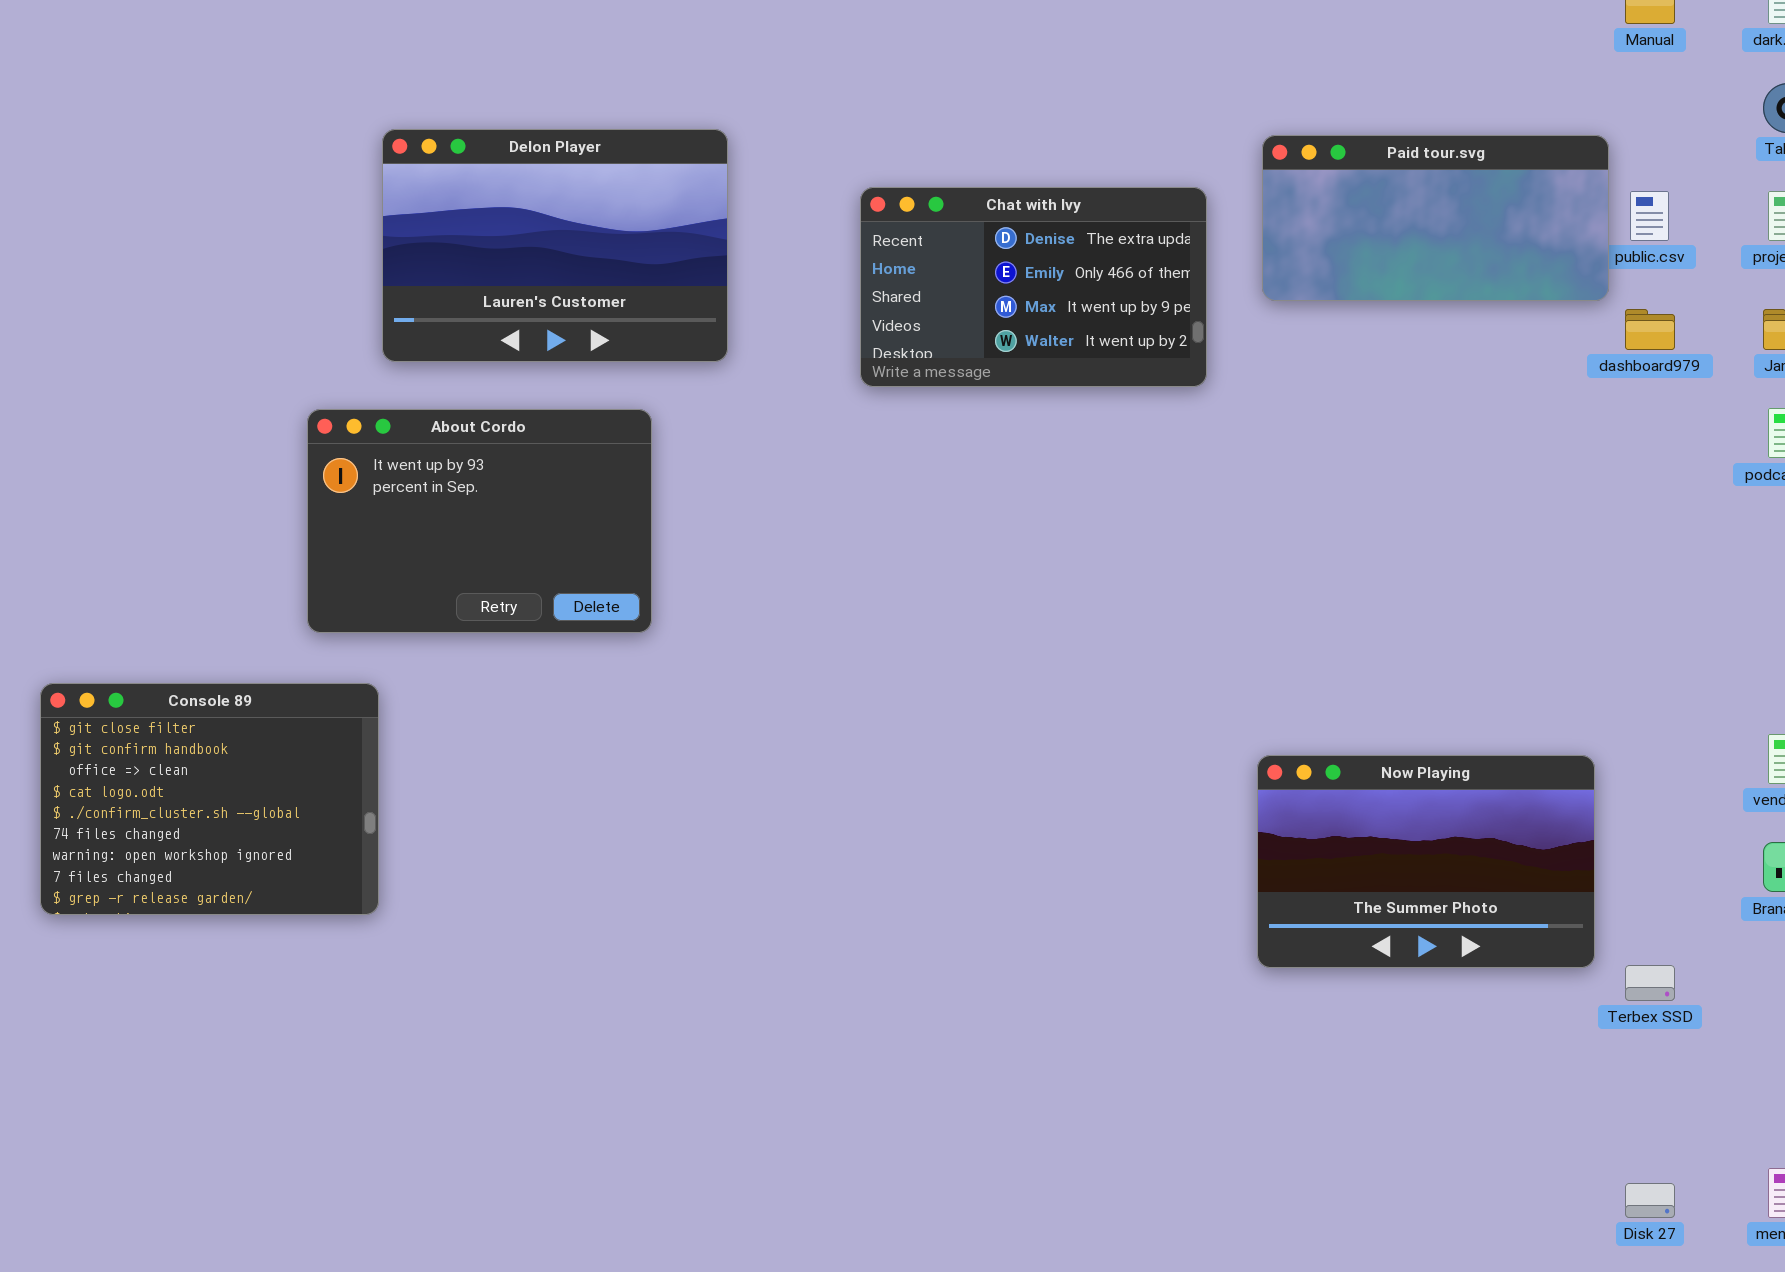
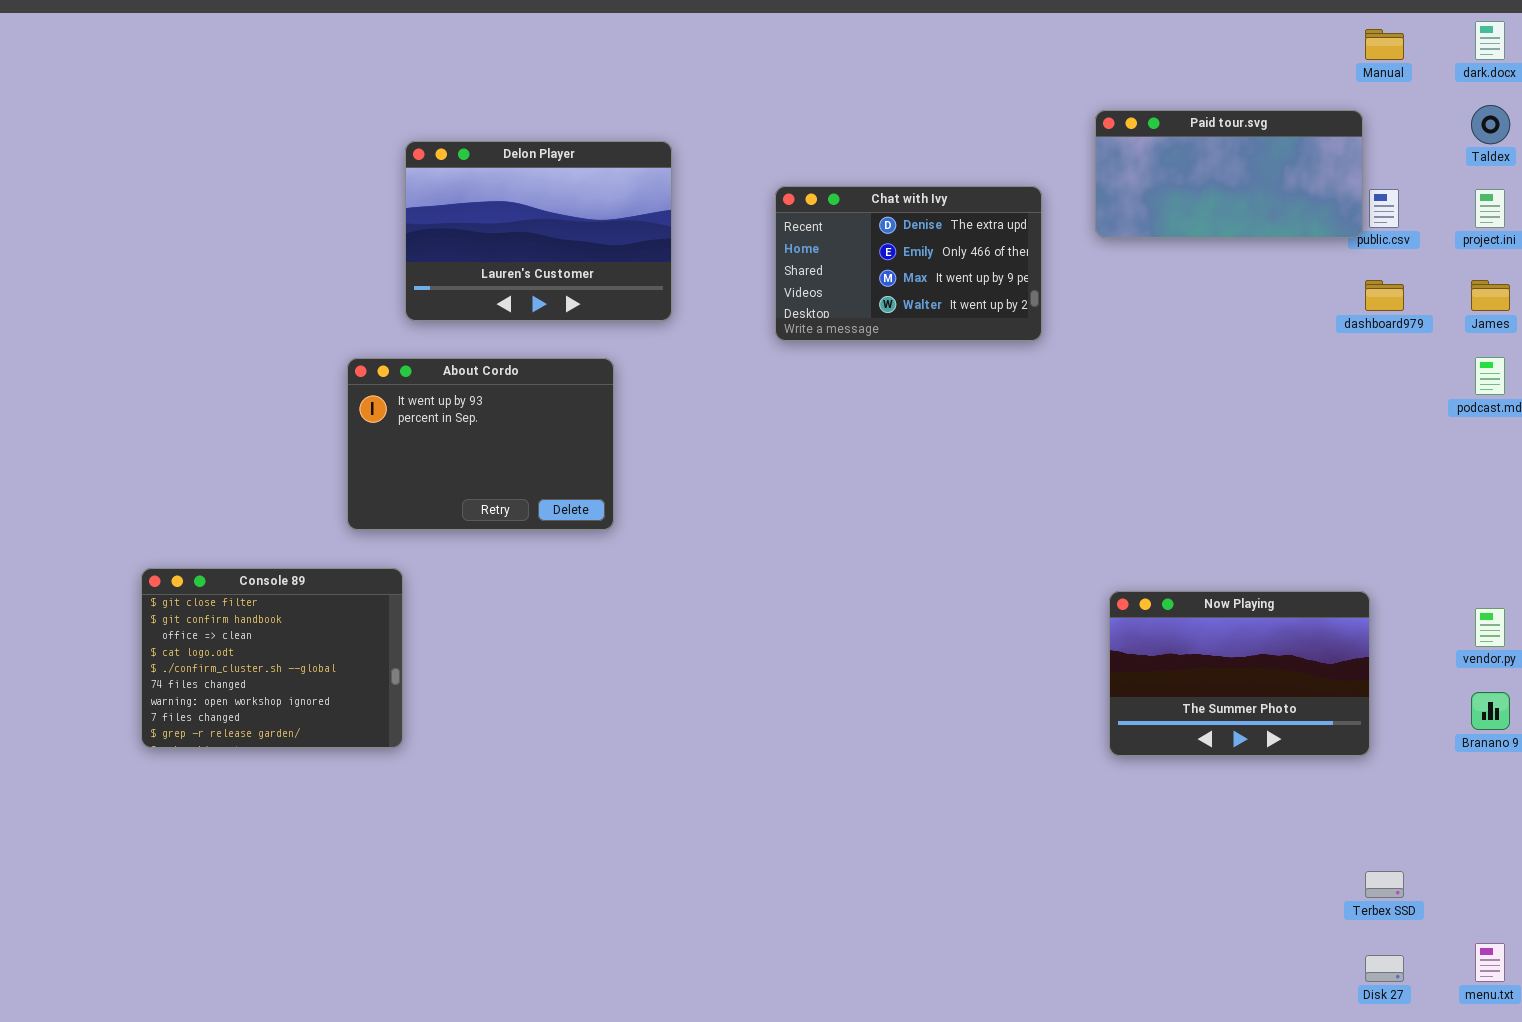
Paid tour.svg: [1262,135,1609,301] -> [1095,110,1363,238], moved
Now Playing: [1257,755,1595,968] -> [1109,591,1370,756], moved
Terbex SSD: [1625,965,1675,1001] -> [1365,871,1404,898], moved

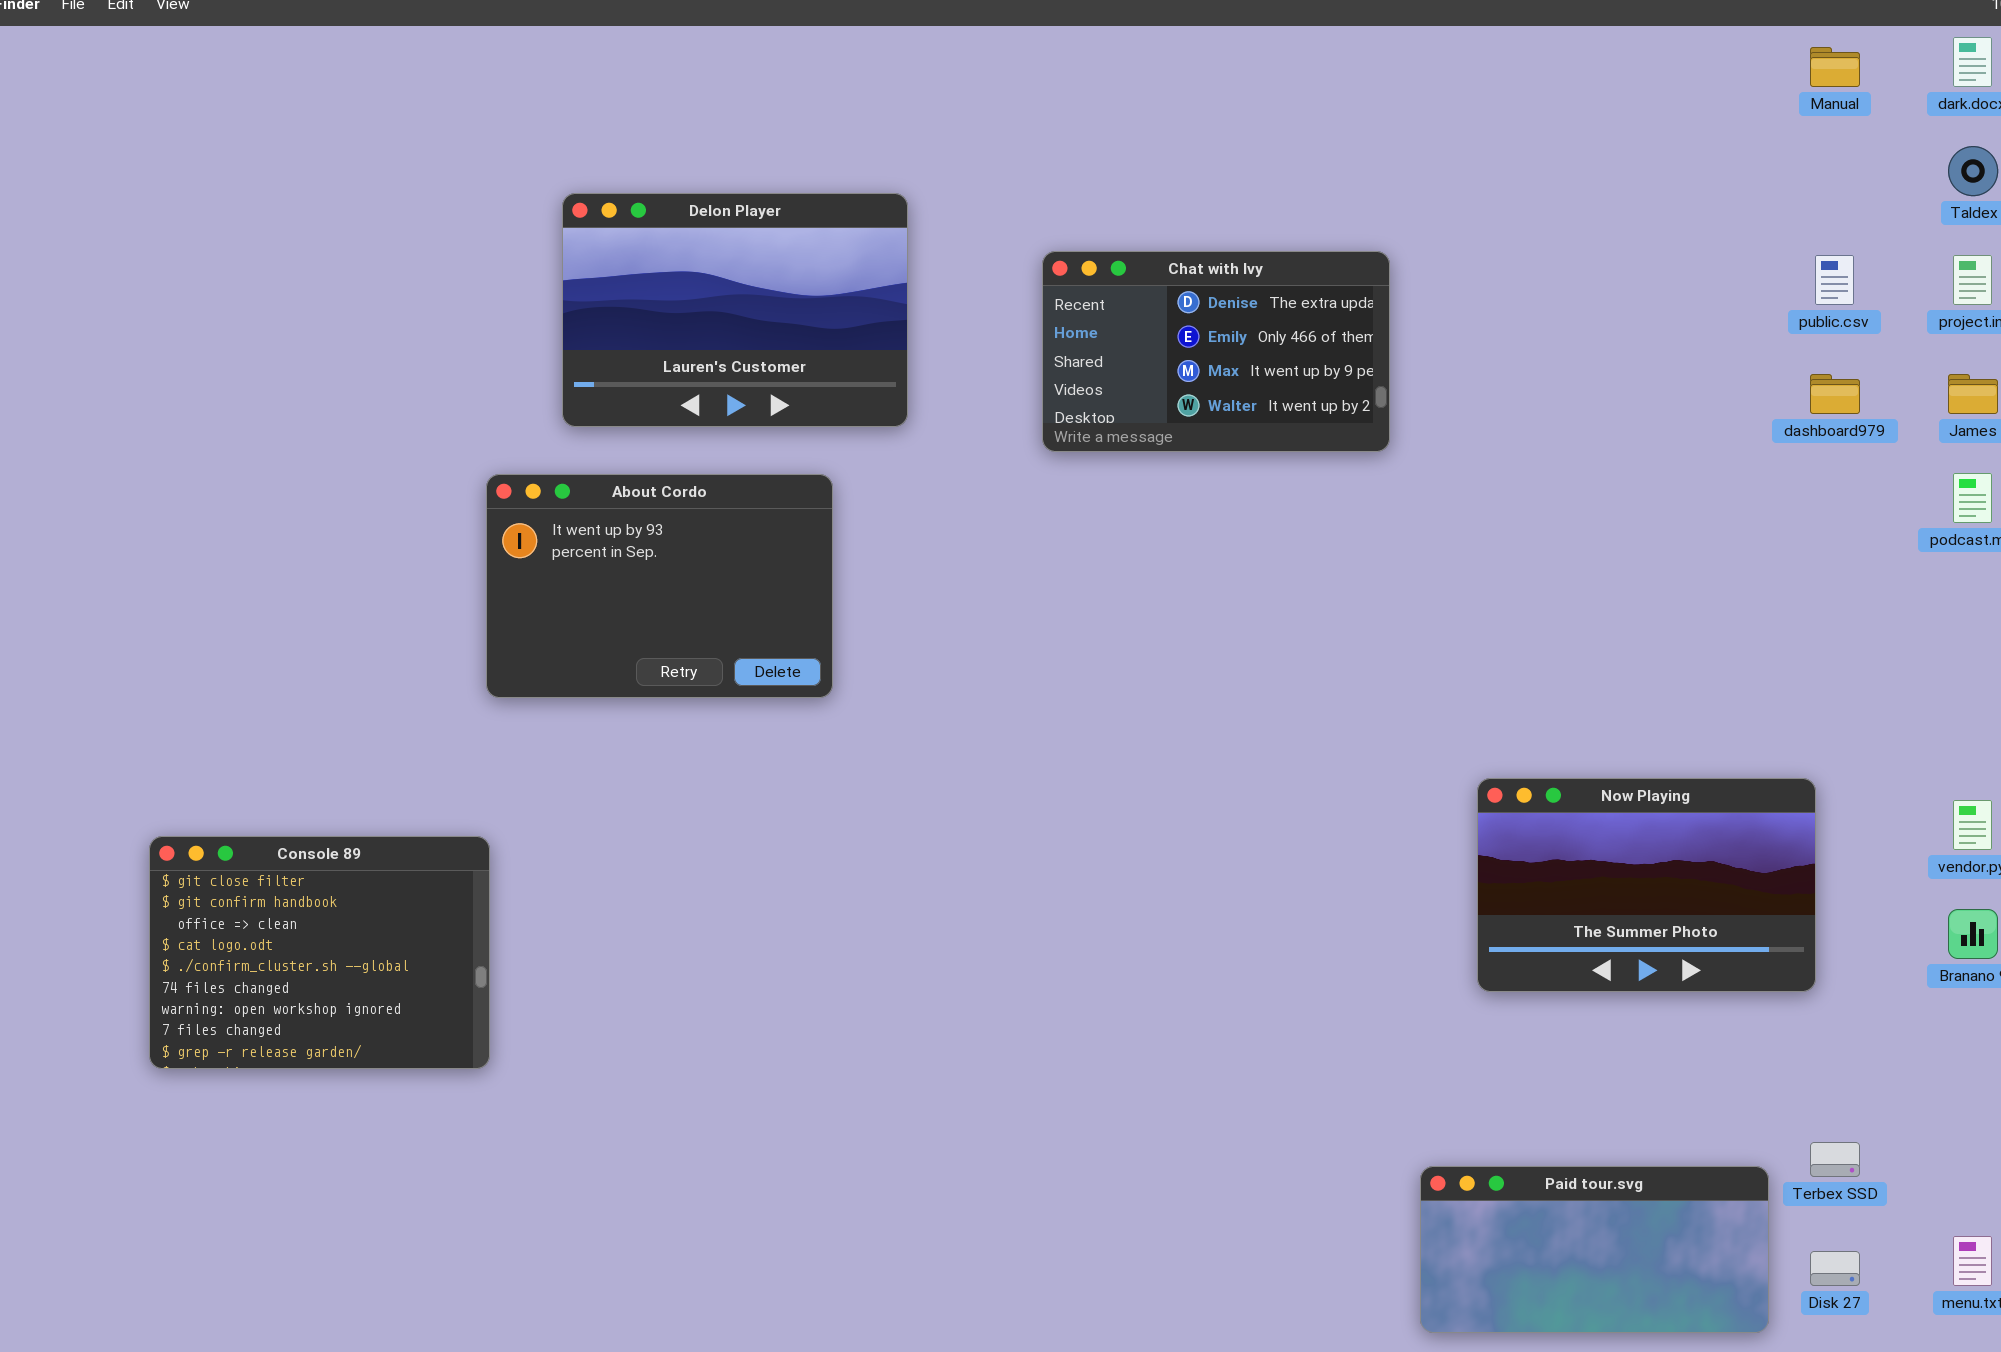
Paid tour.svg: [1095,110,1363,238] -> [1420,1166,1769,1333], moved
Console 89: [141,568,403,748] -> [149,836,490,1069], moved

